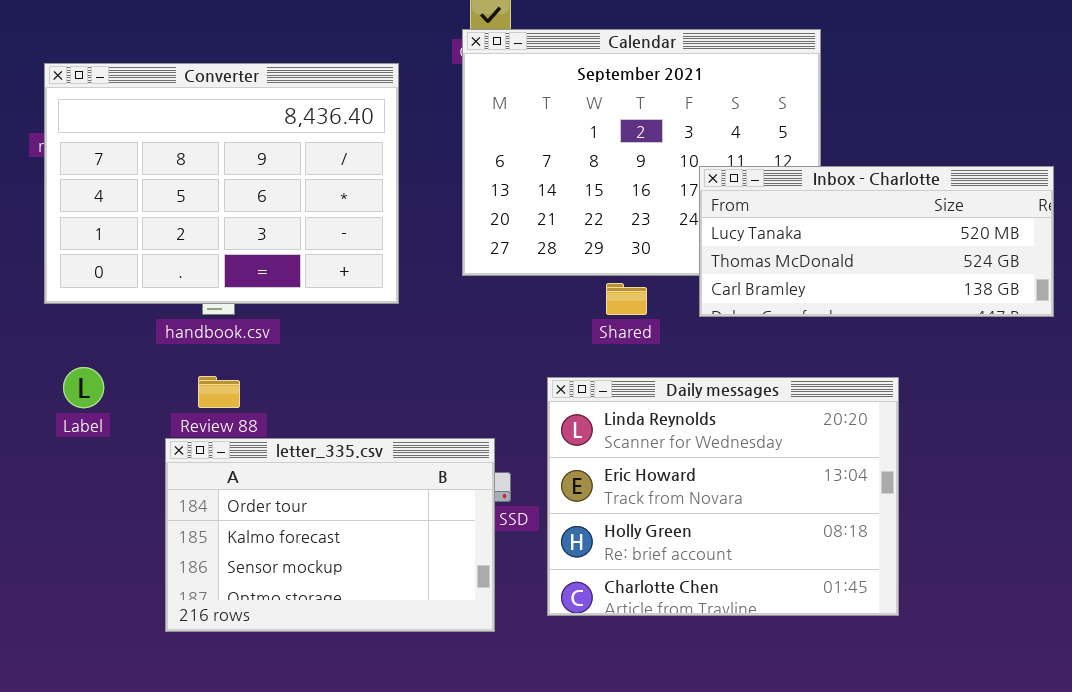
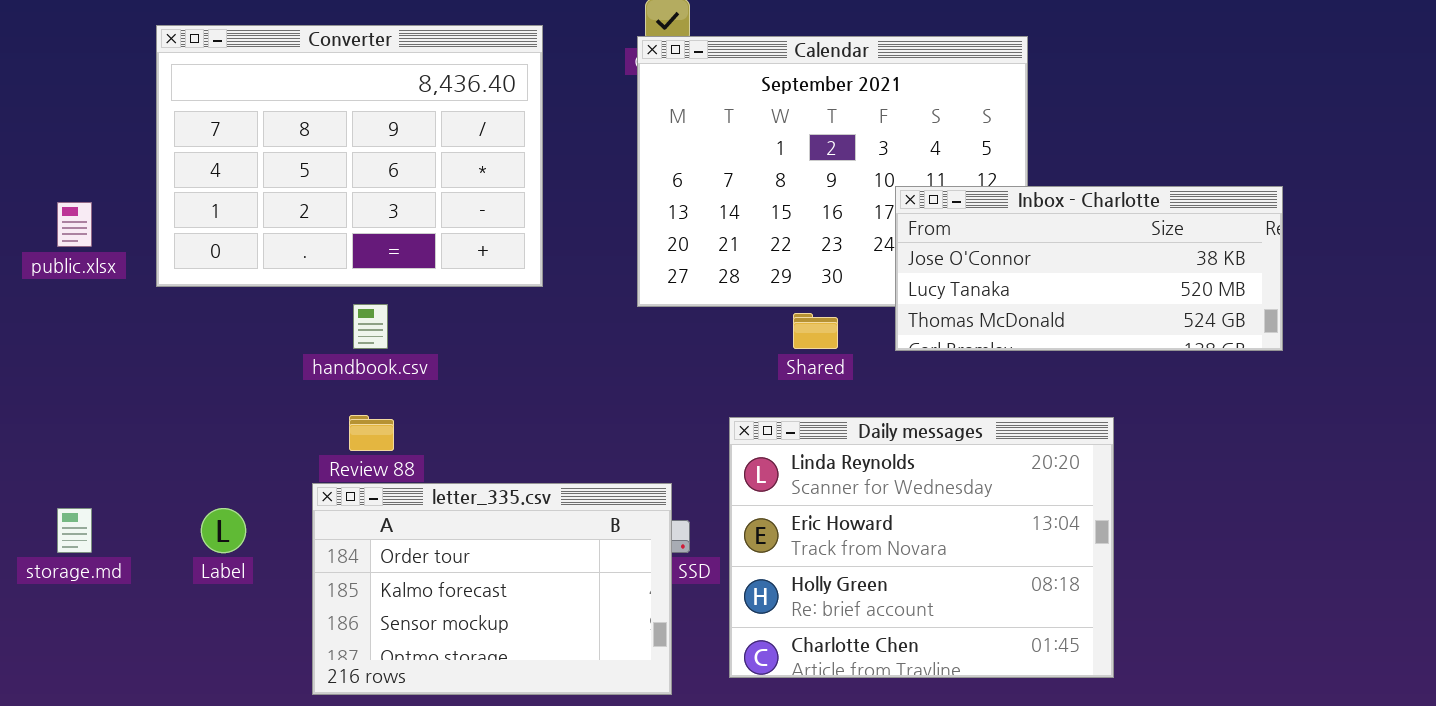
Converter: [44,63,399,304] -> [156,25,543,287], moved
Inbox - Charlotte: [699,166,1054,317] -> [895,186,1283,351], scrolled up 1 row
Label: [63,367,104,408] -> [201,508,246,553], moved

